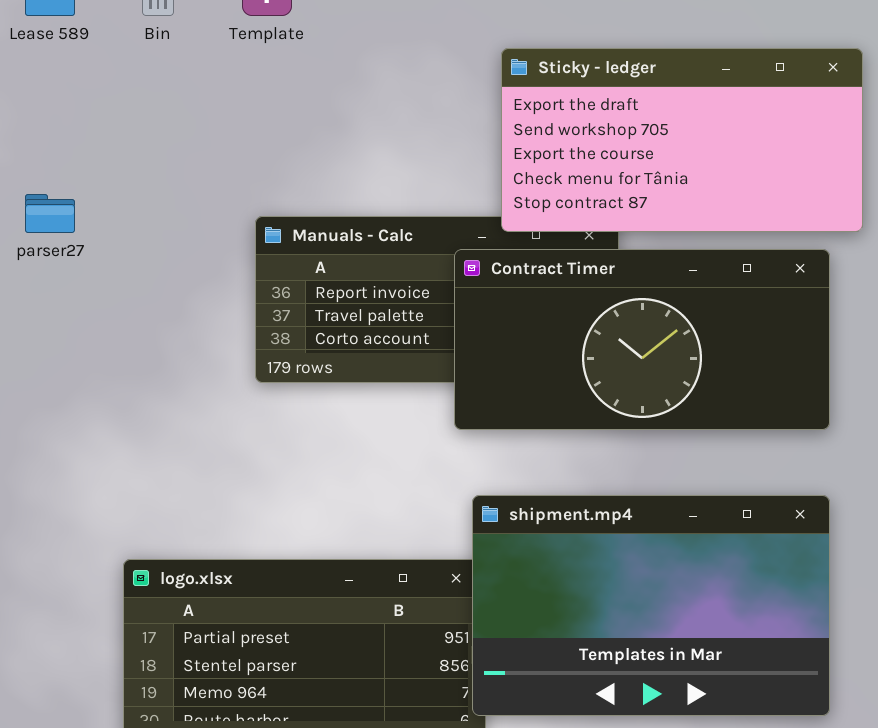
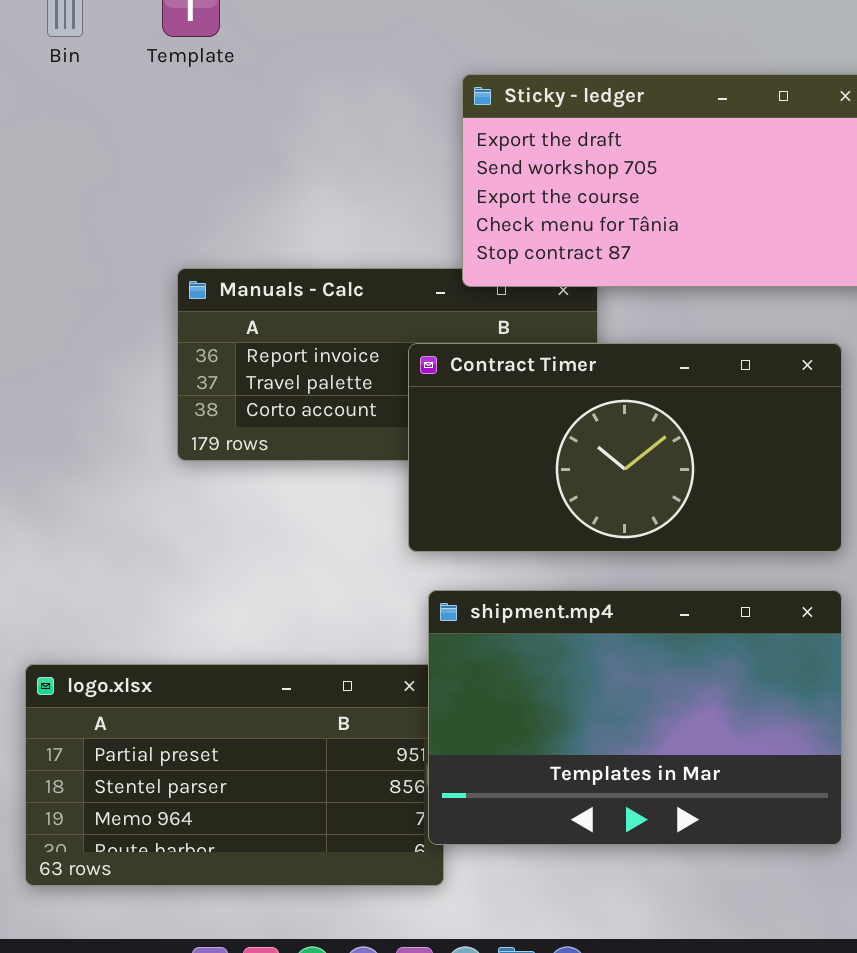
Contract Timer: [454,249,830,430] -> [408,343,842,552], moved

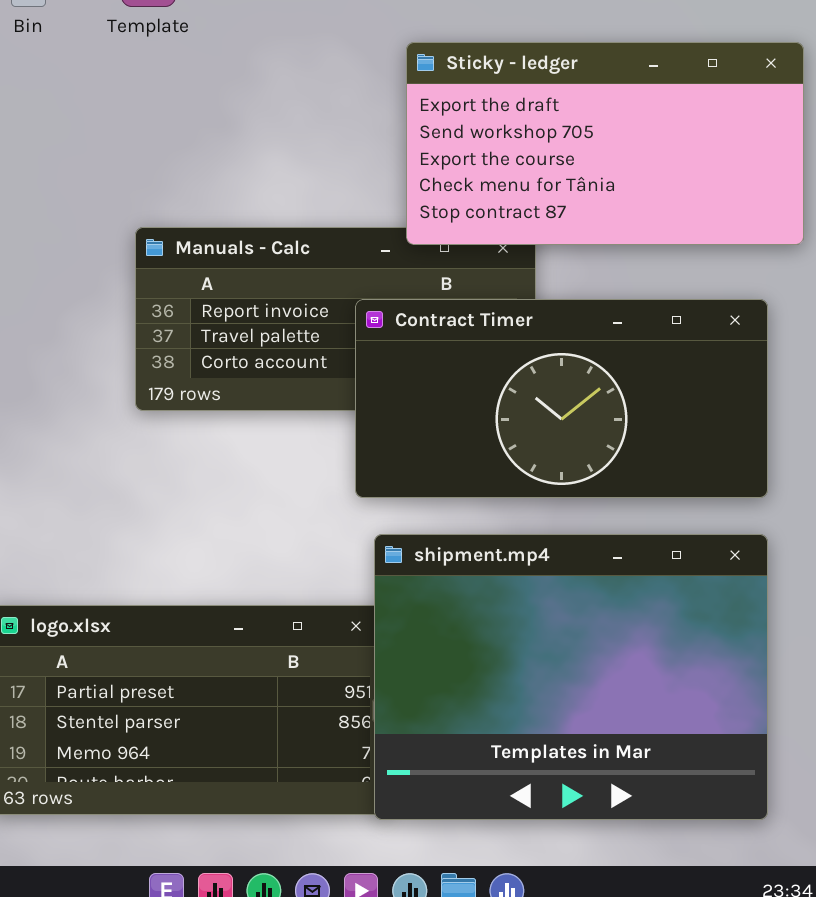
shipment.mp4: [428,590,842,845] -> [374,534,768,820], resized

